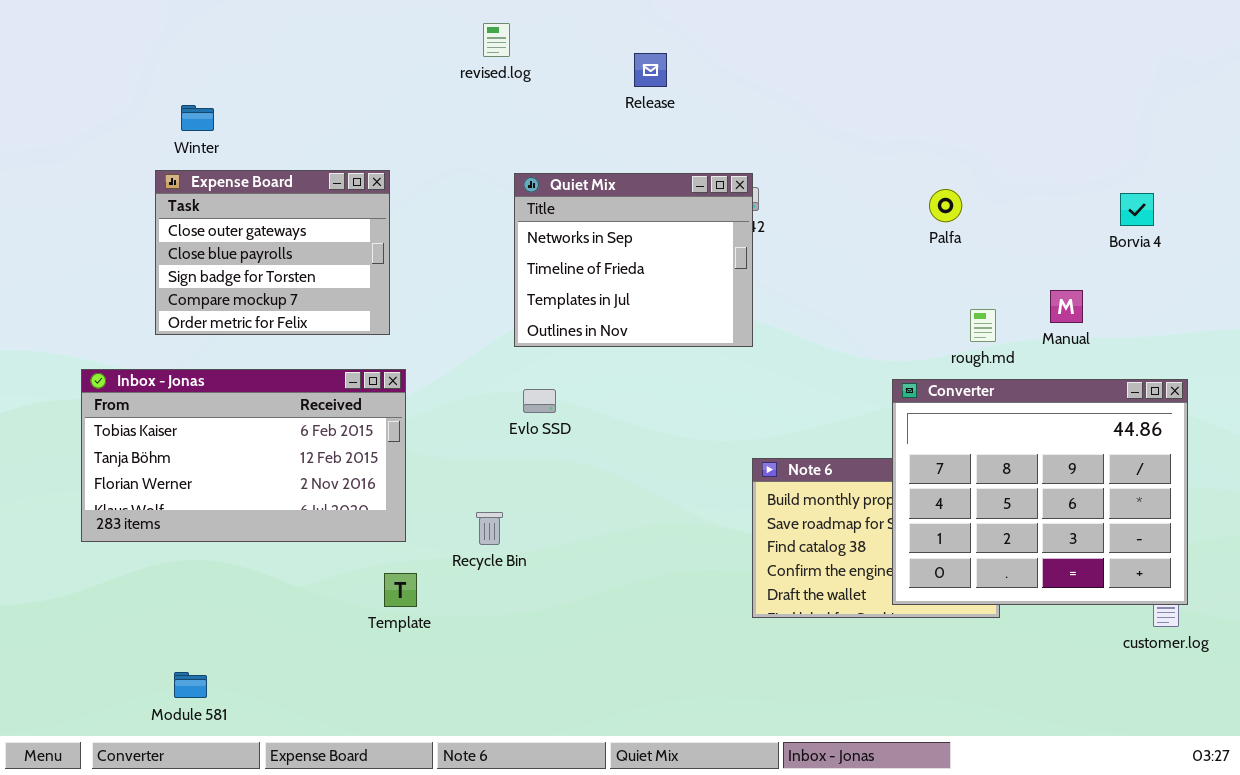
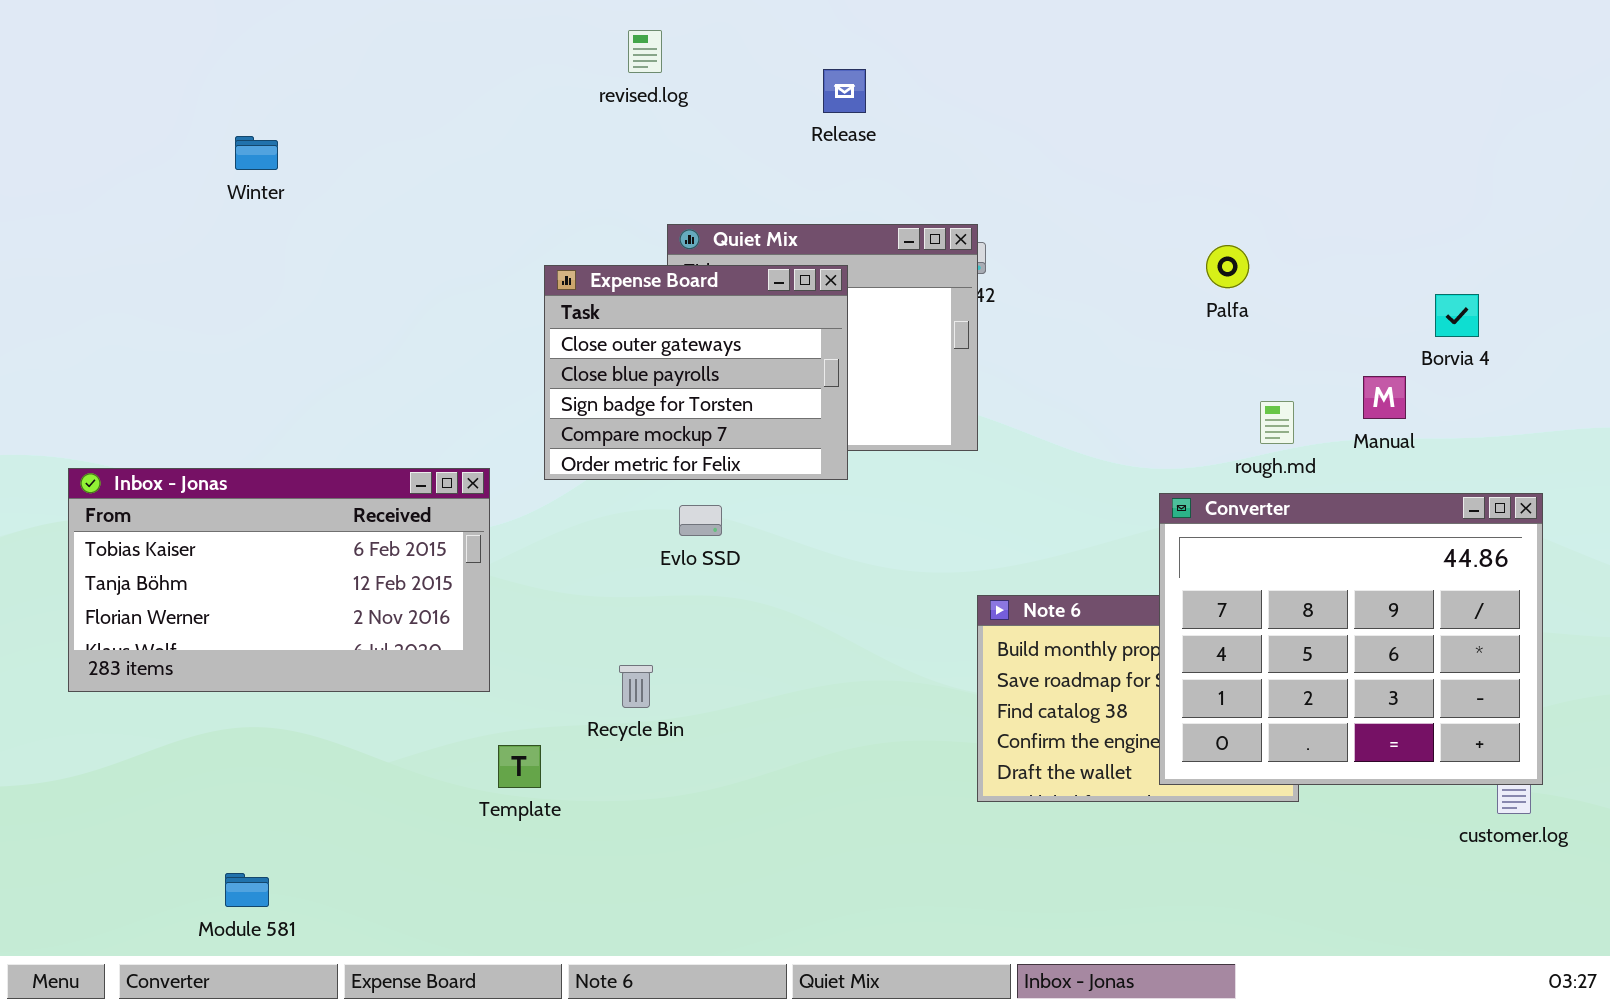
Expense Board: [155,170,390,335] -> [544,265,848,480], moved
Borvia 4: [1120,193,1154,226] -> [1435,294,1479,337], moved
Inbox - Jonas: [81,369,406,542] -> [68,468,490,692], moved

